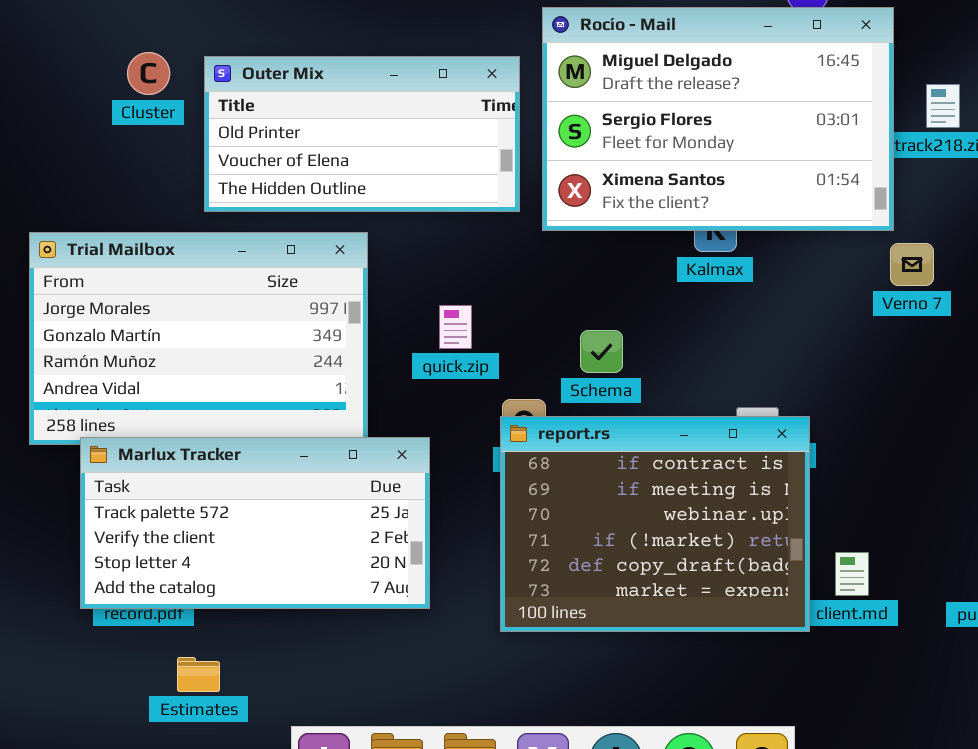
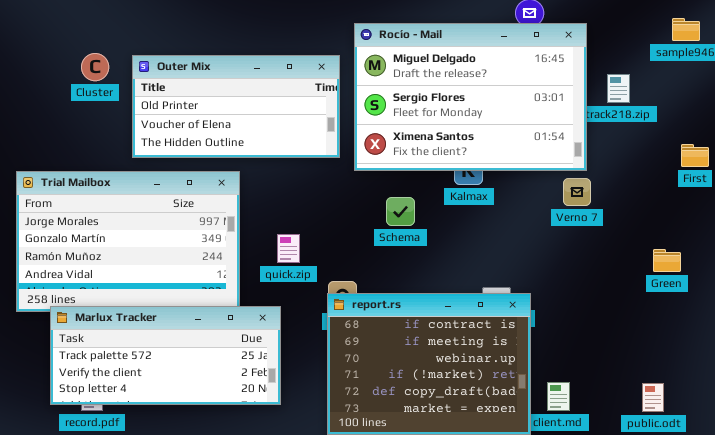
Verno 7: [890,243,934,286] -> [563,178,591,206], moved
quick.zip: [439,305,472,349] -> [277,234,300,263], moved
Schema: [580,330,623,373] -> [386,197,415,226], moved
Marlux Tracker: [80,437,430,609] -> [50,306,281,405], resized

